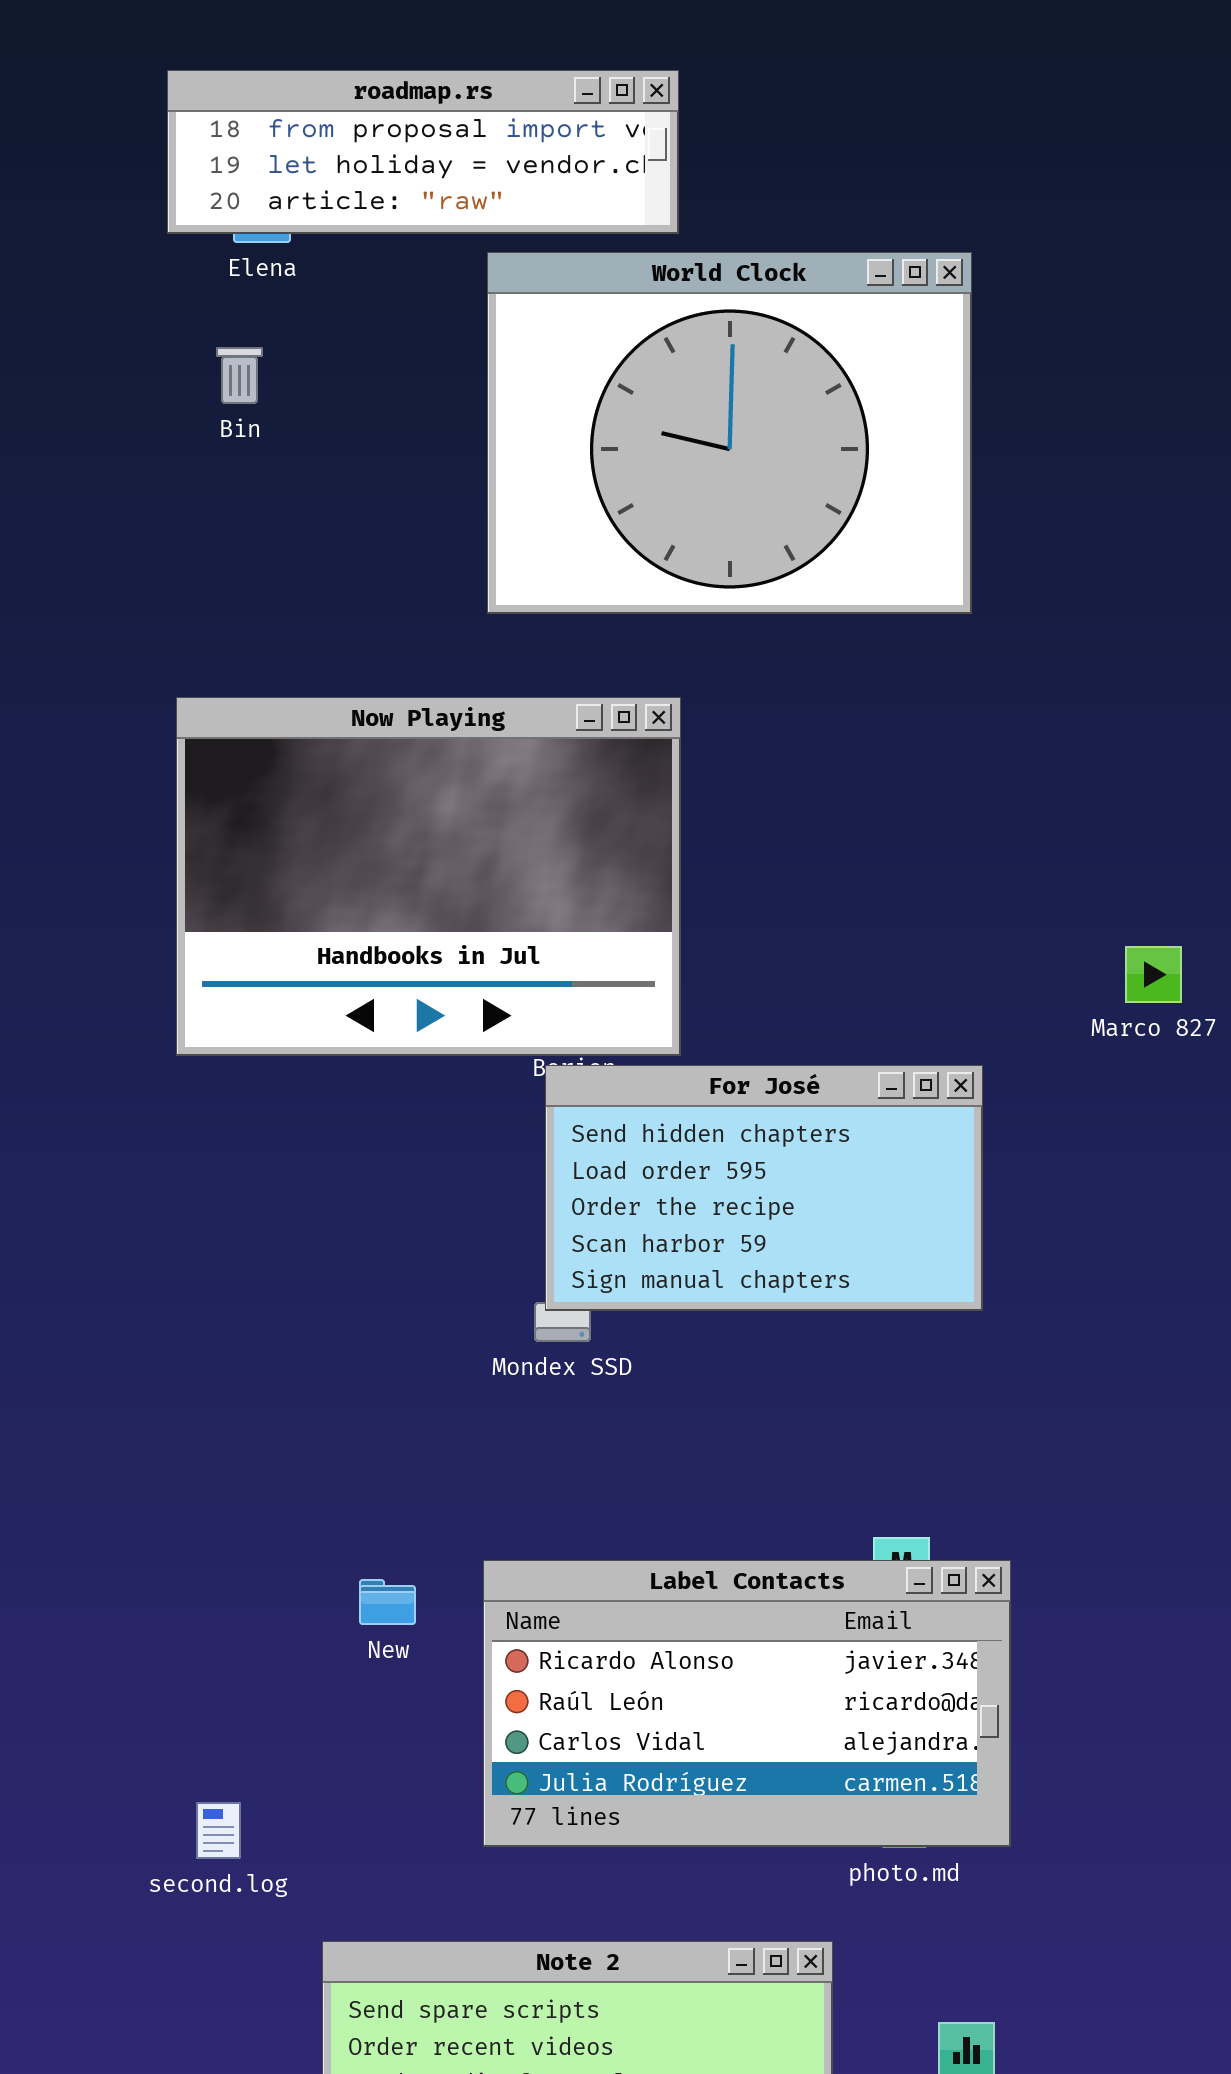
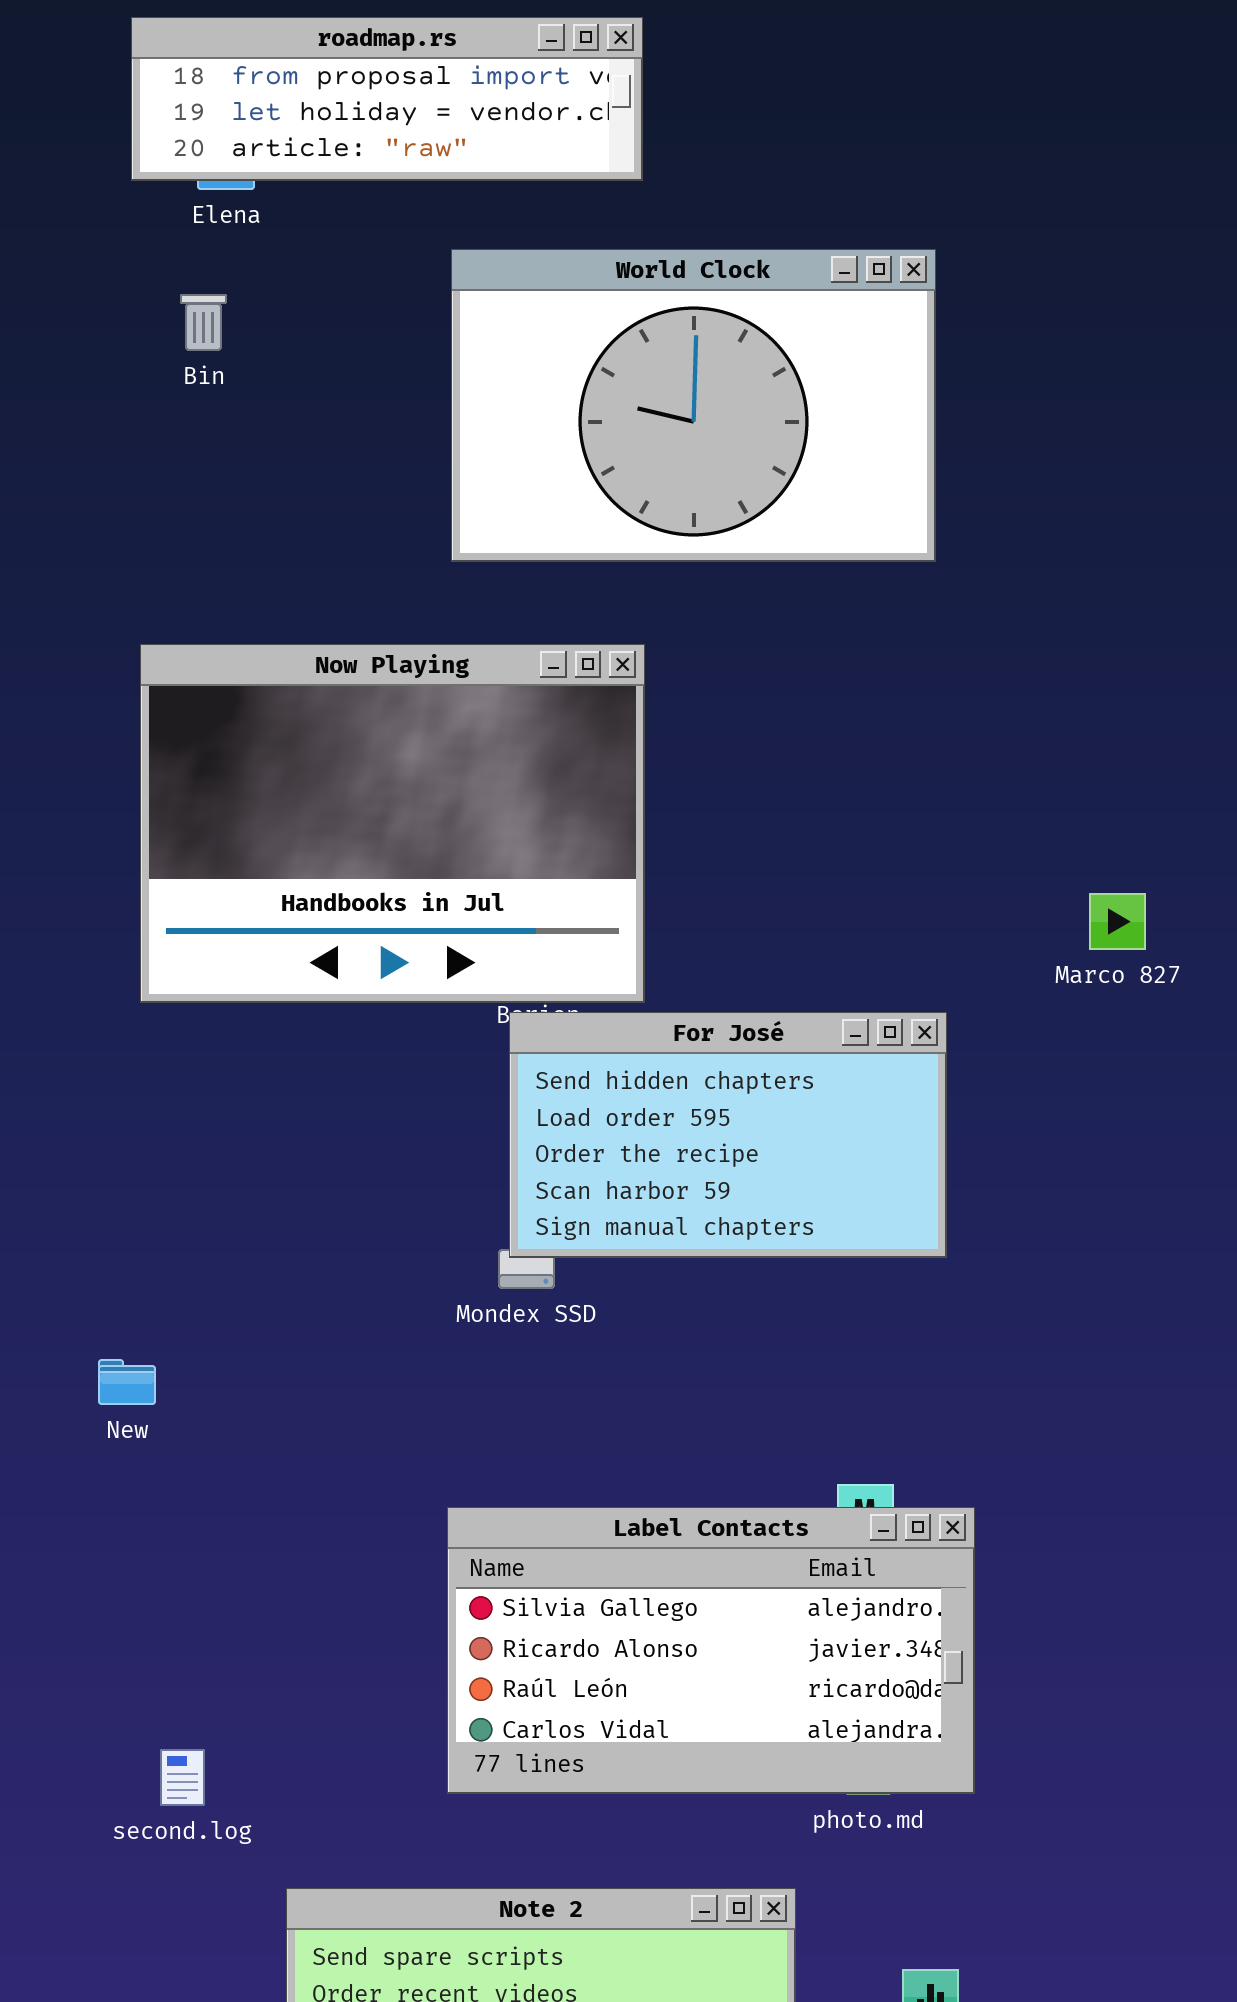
World Clock: [487,252,972,614] -> [451,249,936,562], resized
Label Contacts: [483,1560,1011,1847] -> [447,1507,975,1794], scrolled up 1 row
New: [359,1579,416,1625] -> [98,1359,156,1405], moved

